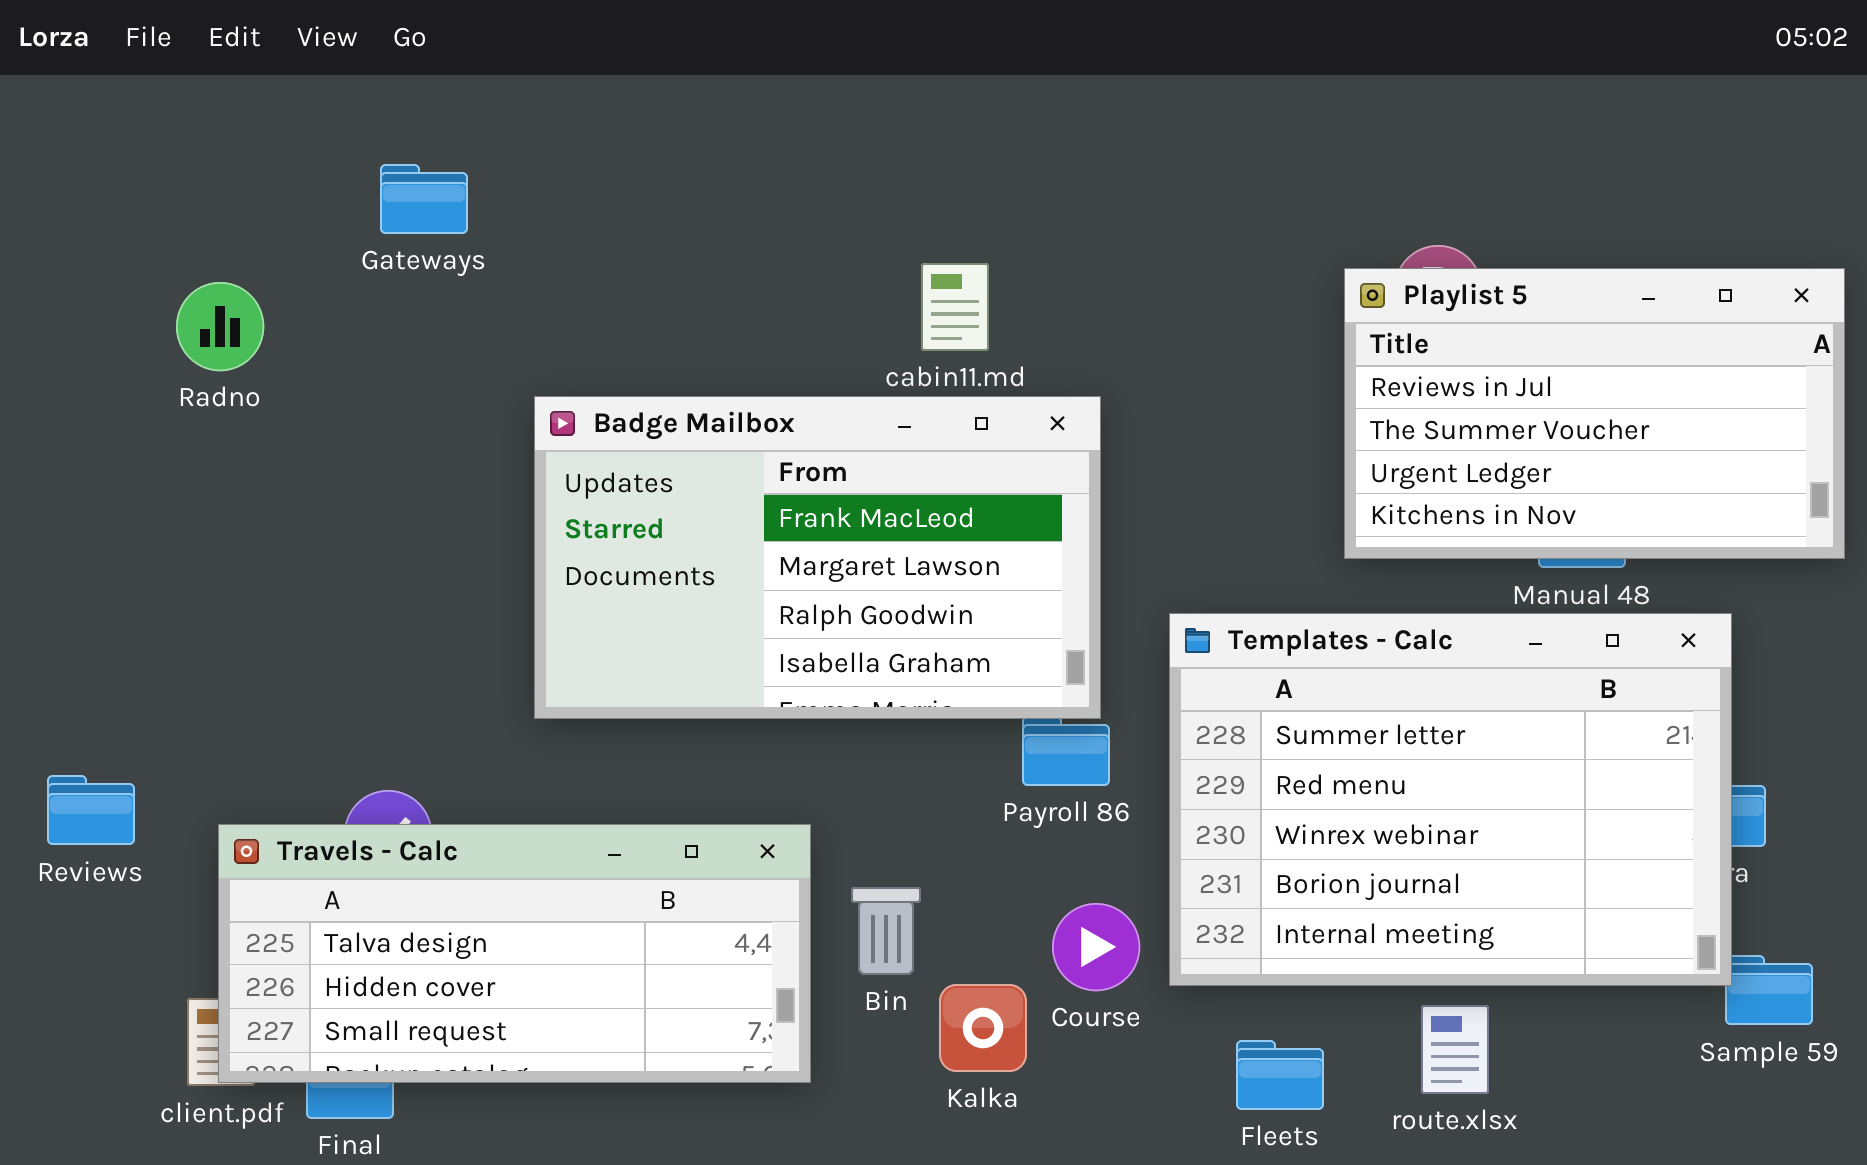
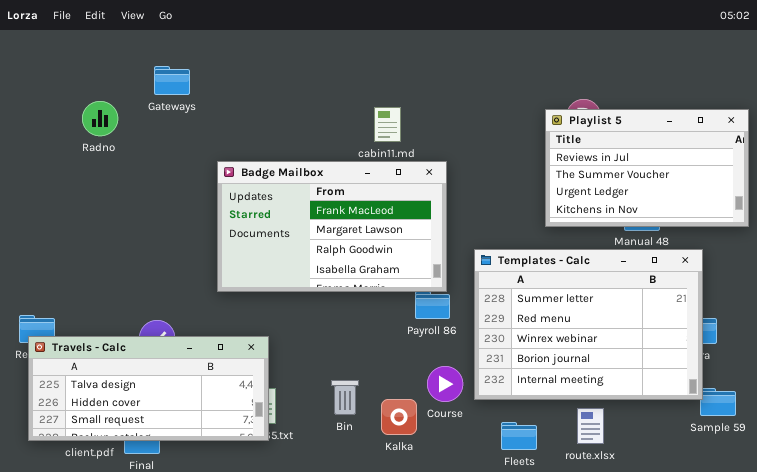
Radno: [176,282,264,371] -> [82,101,118,136], moved
Travels - Calc: [218,824,811,1083] -> [28,336,269,441], moved
Bin: [851,887,921,975] -> [331,380,359,415], moved

